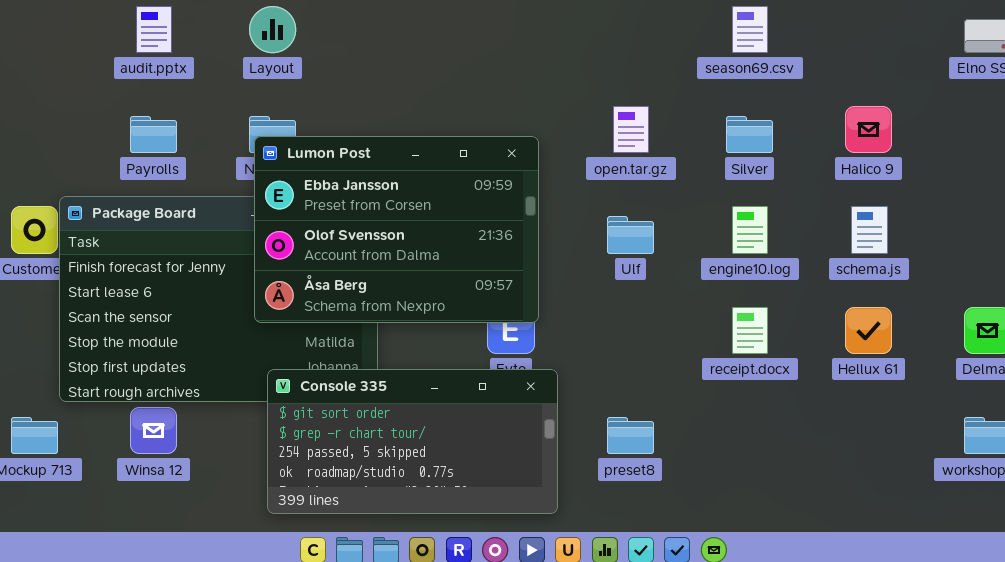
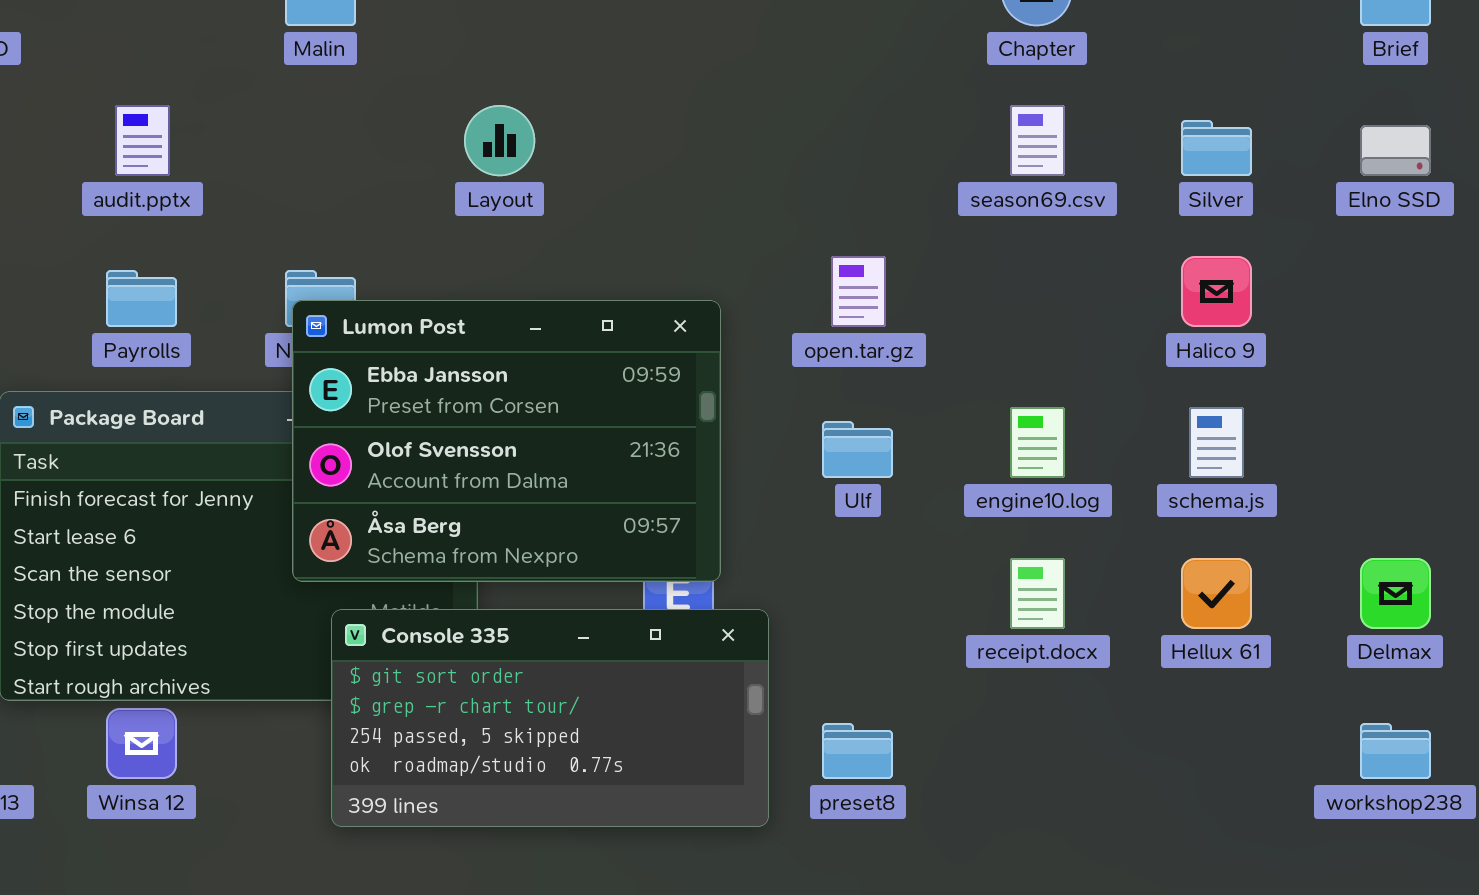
Layout: [249,6,296,53] -> [464,105,535,176], moved
Silver: [726,116,773,153] -> [1181,120,1252,176], moved
Console 335: [267,369,558,514] -> [331,609,769,827], moved

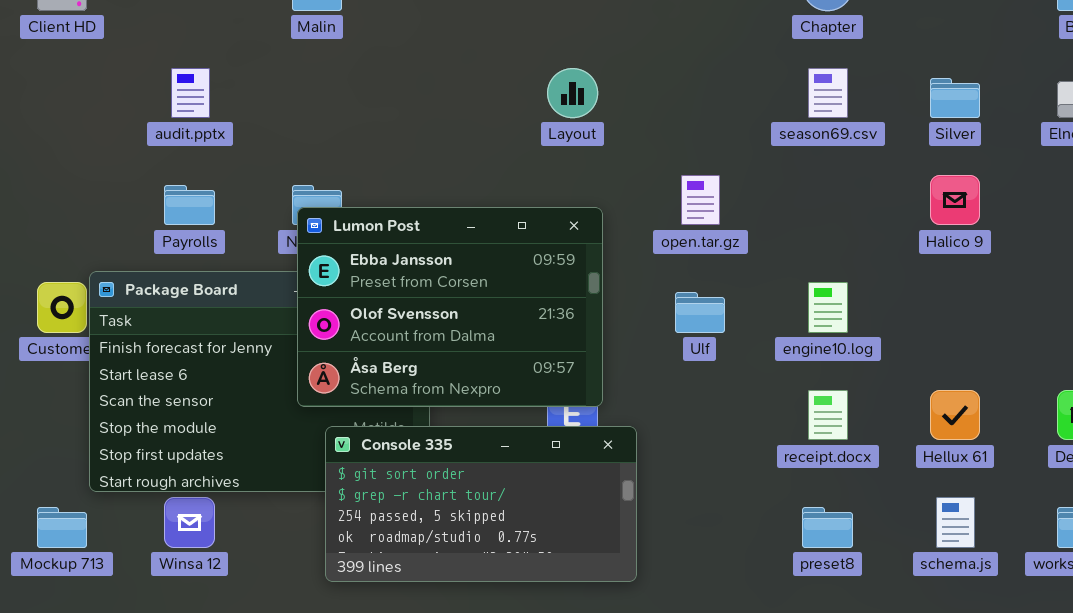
Layout: [464,105,535,176] -> [547,68,598,118], moved
schema.js: [1189,407,1244,478] -> [936,497,975,548], moved
preset8: [822,723,893,779] -> [802,507,853,548], moved

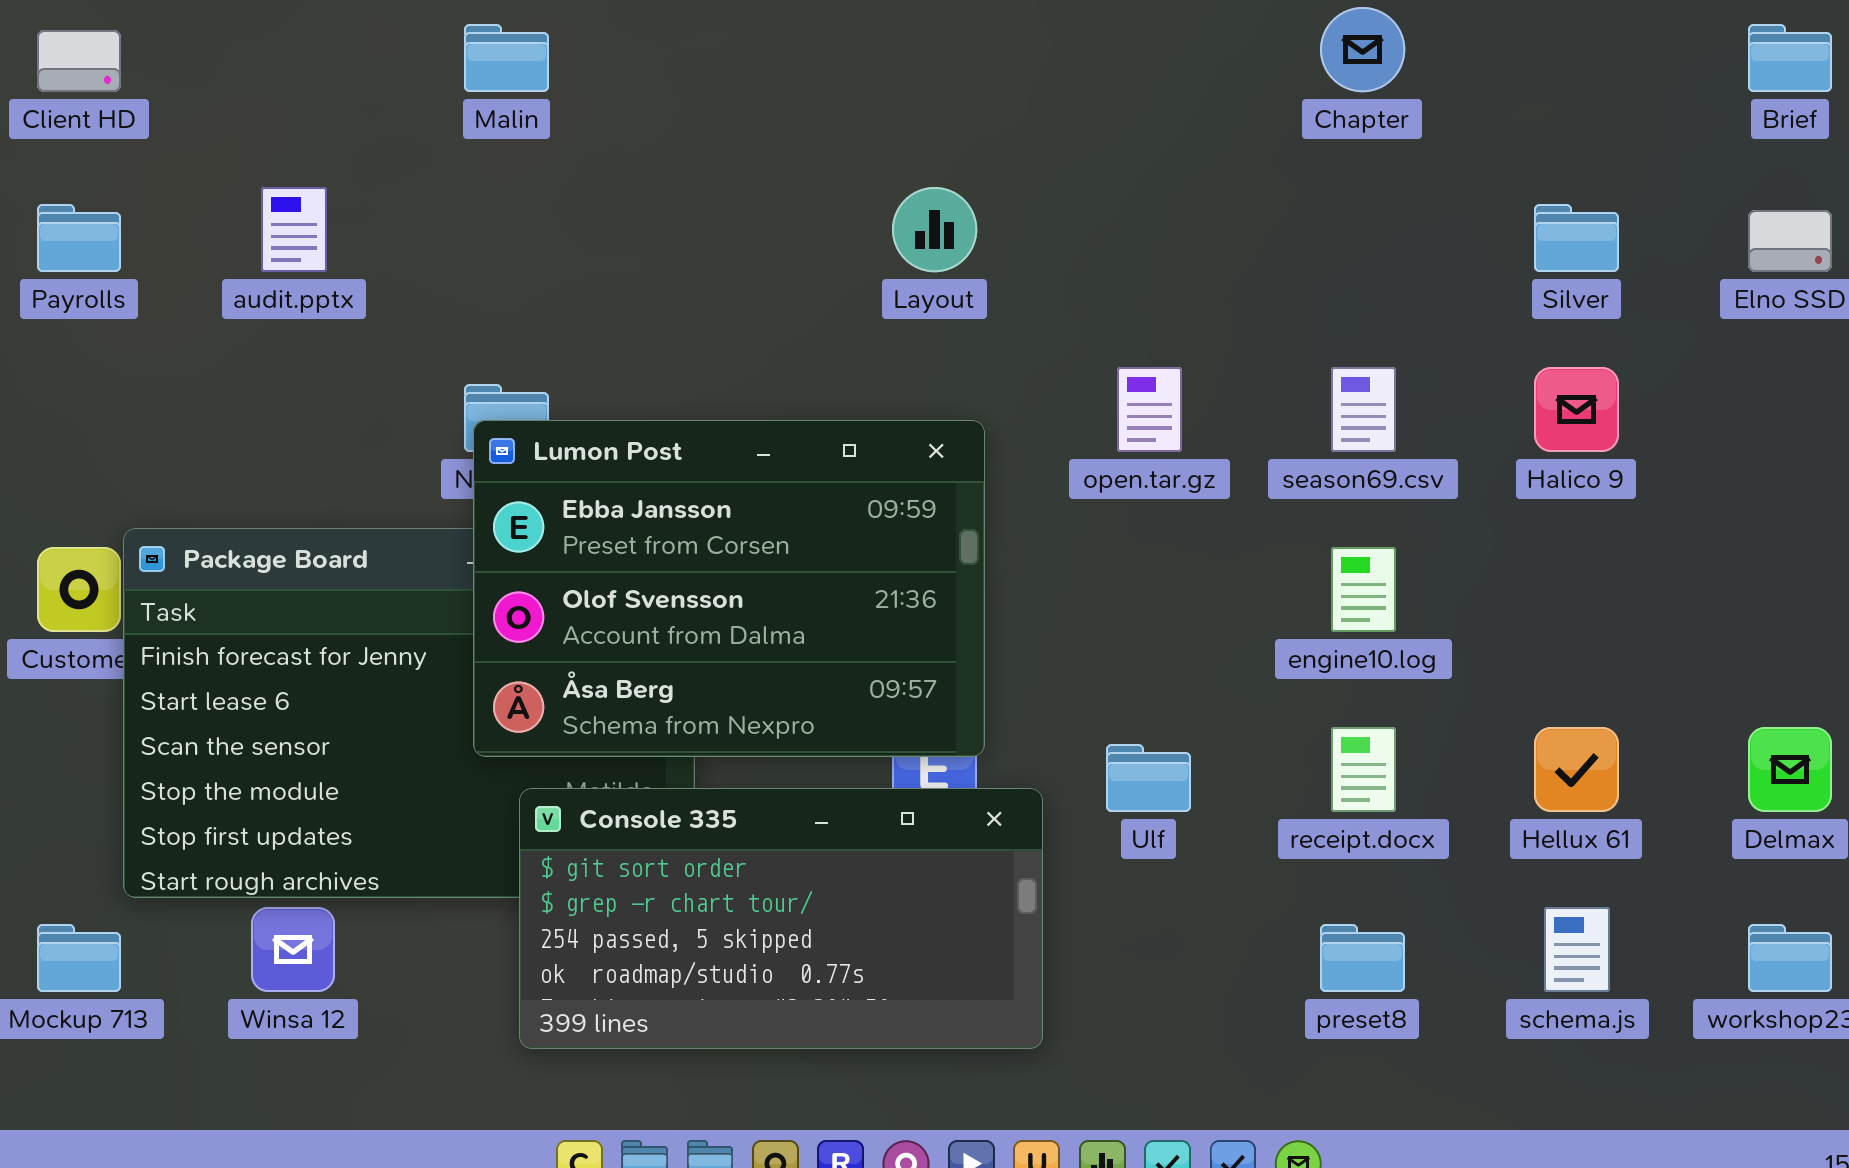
season69.csv: [808,68,848,118] -> [1331,367,1396,452], moved
Payrolls: [164,185,215,225] -> [37,204,121,272], moved
Ulf: [675,292,725,333] -> [1106,744,1191,812], moved

